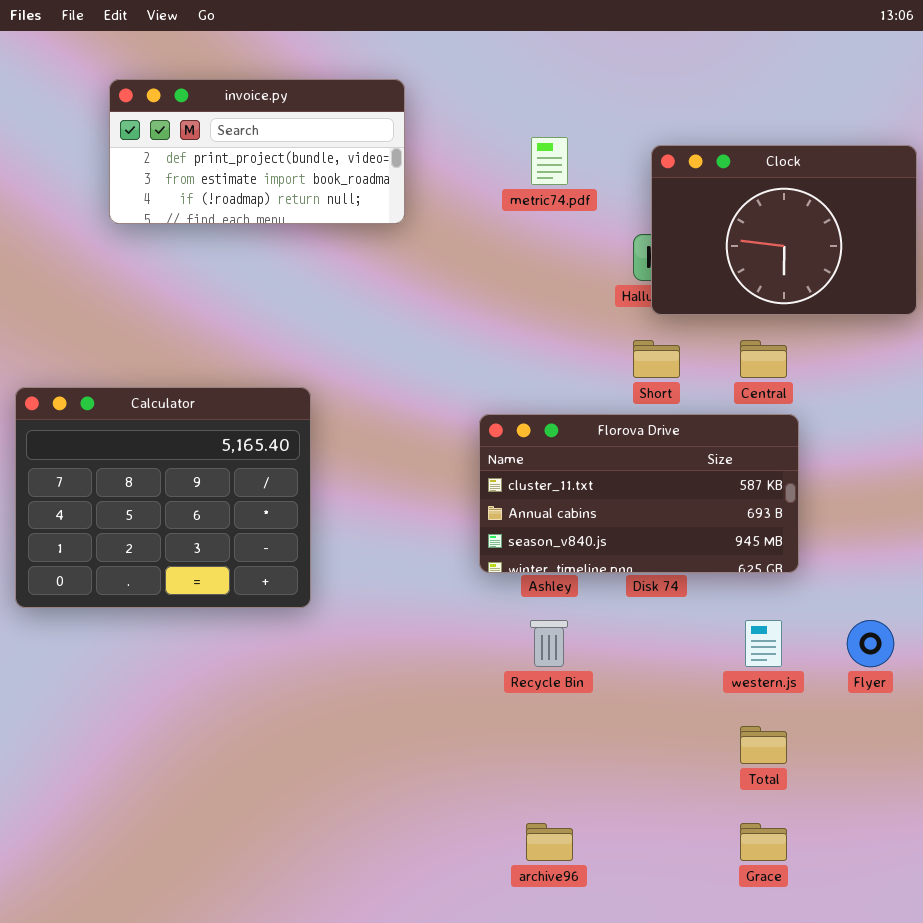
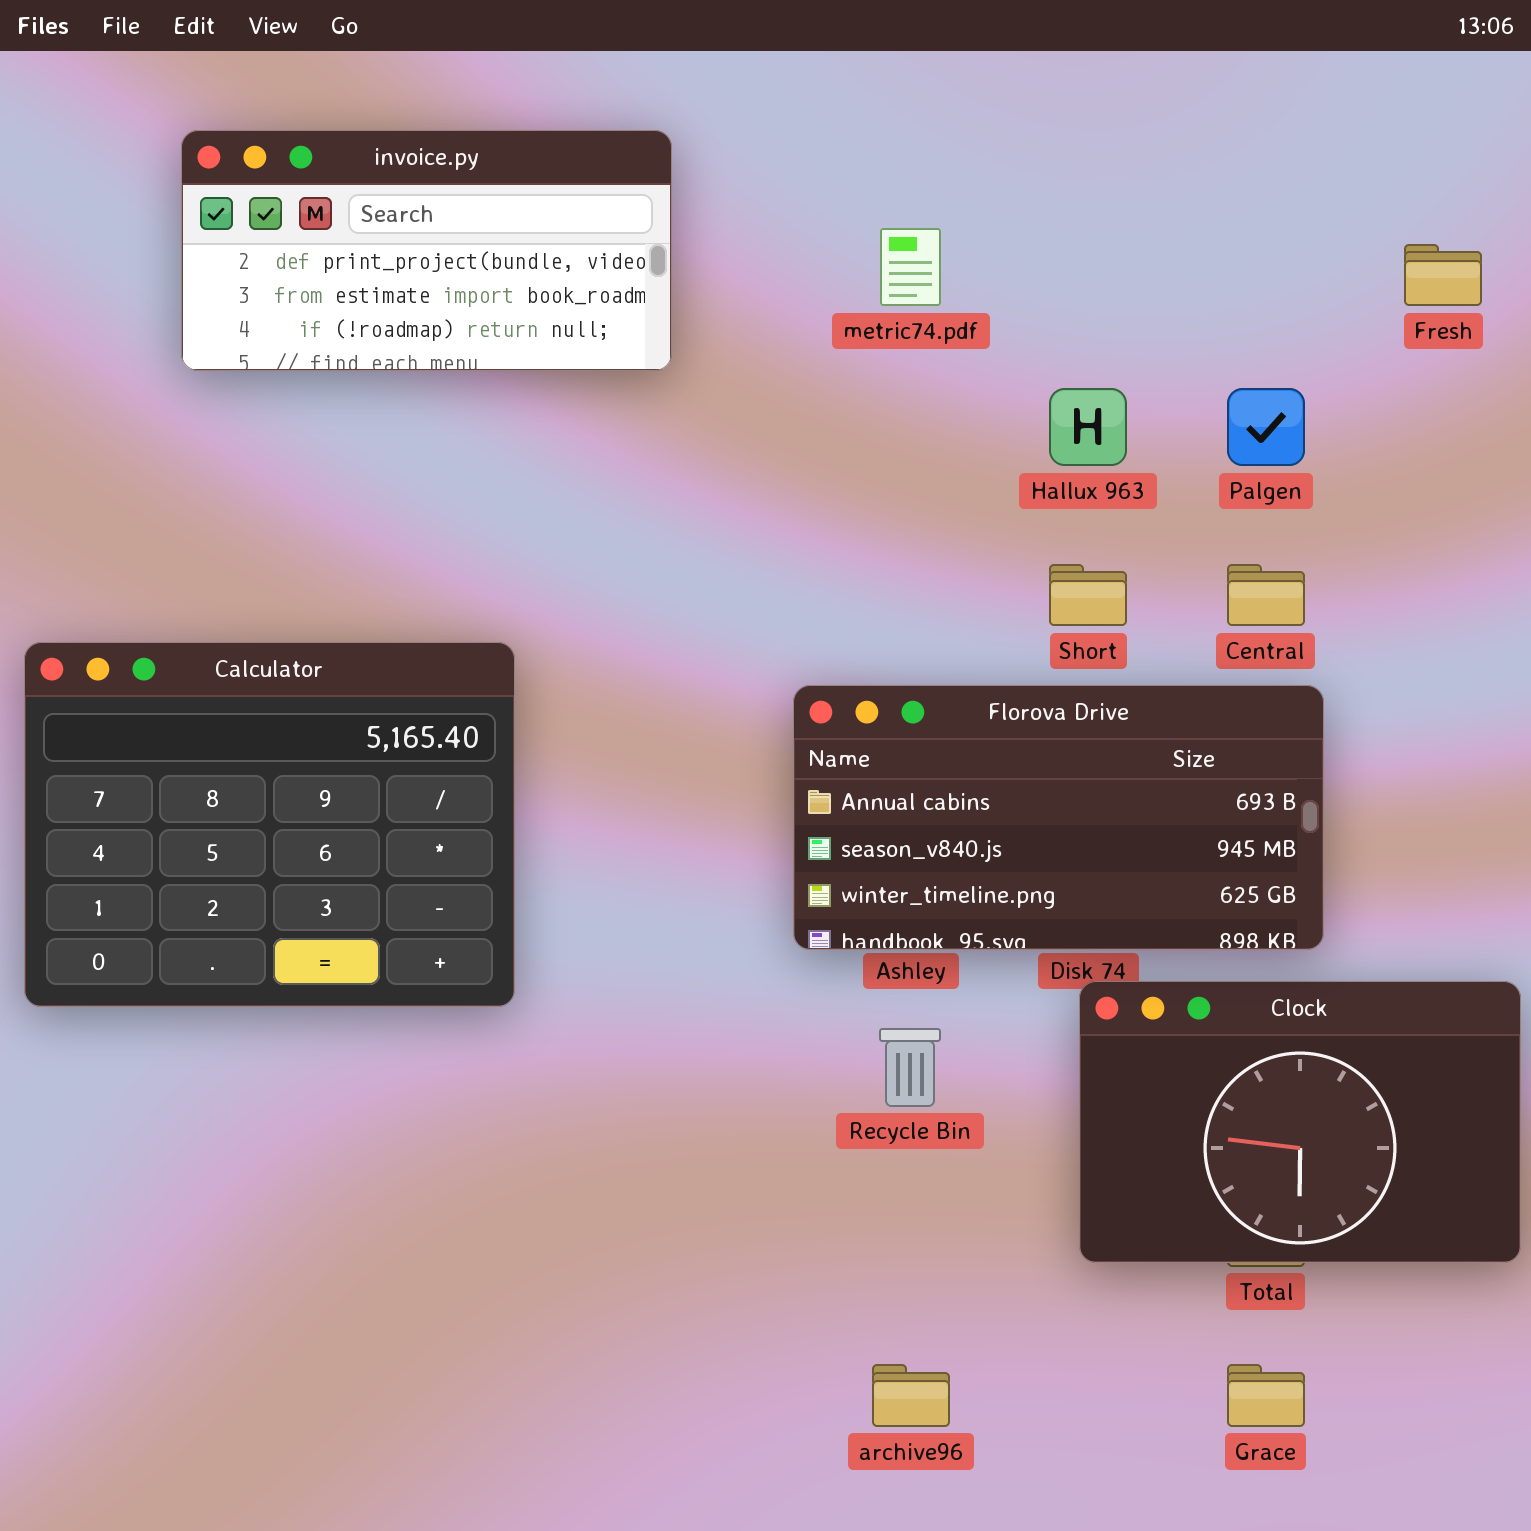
Clock: [651,145,917,315] -> [1079,981,1521,1263], moved
Florova Drive: [479,414,799,573] -> [793,685,1324,950], scrolled down 1 row

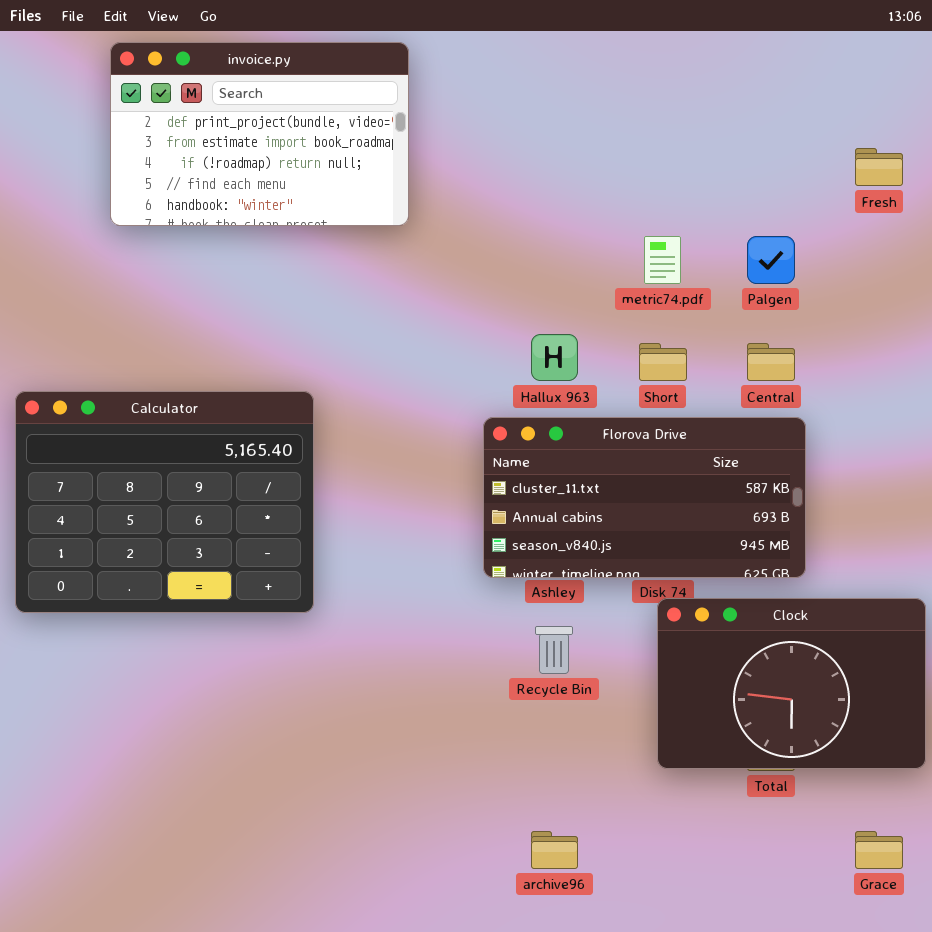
invoice.py: [181,130,672,371] -> [110,42,409,226], resized
metric74.pdf: [880,228,941,306] -> [644,236,681,284], moved
Hallux 963: [1049,388,1127,466] -> [531,334,578,381], moved
Florova Drive: [793,685,1324,950] -> [483,417,806,578], scrolled up 1 row
Grace: [1227,1364,1305,1427] -> [855,831,903,869], moved

